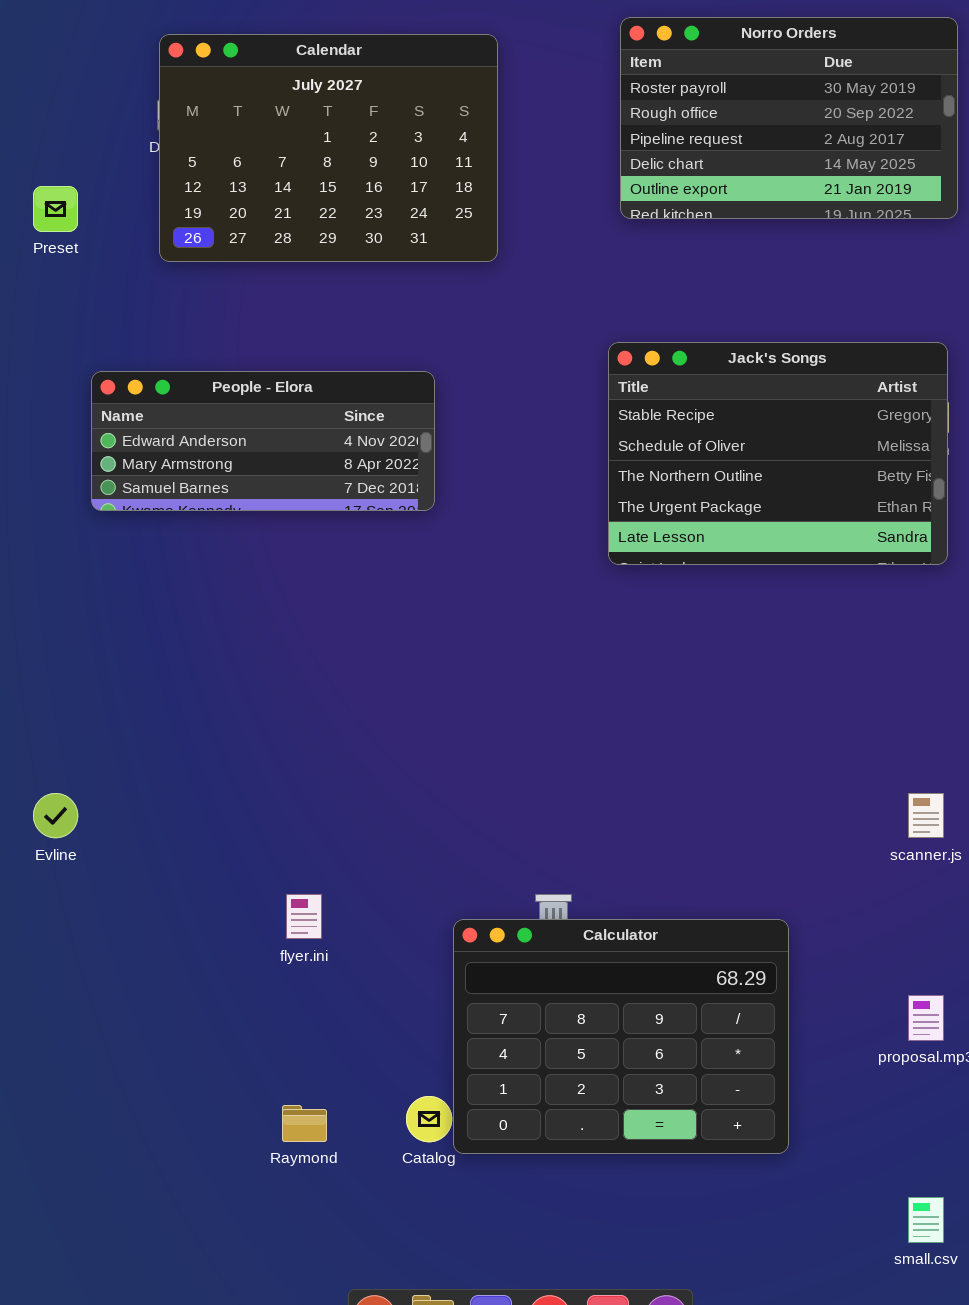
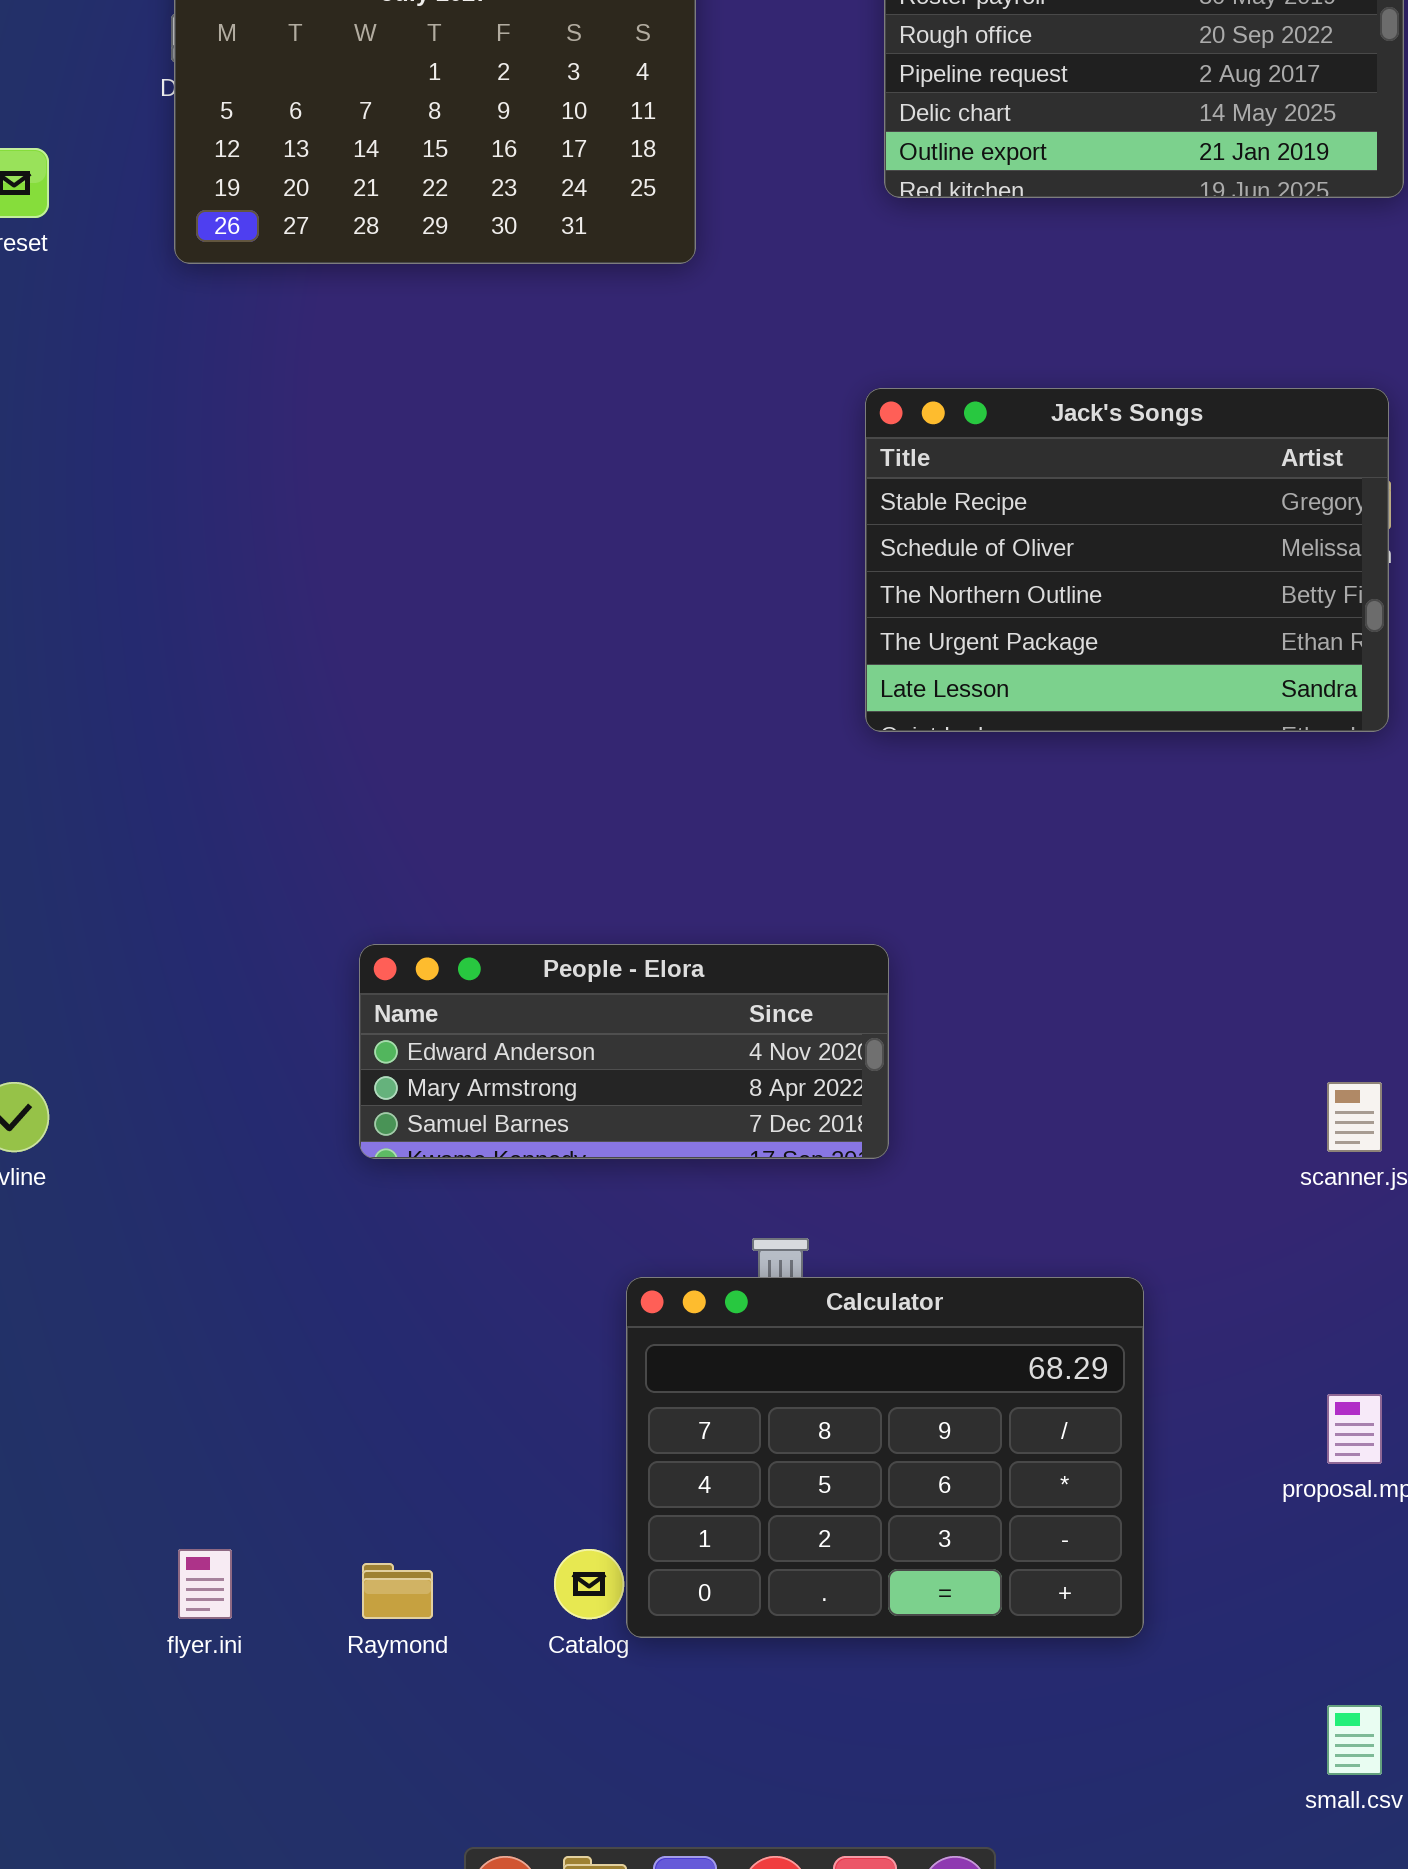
People - Elora: [91,371,435,511] -> [359,944,889,1159], moved
flyer.ini: [286,894,322,939] -> [178,1549,232,1619], moved

